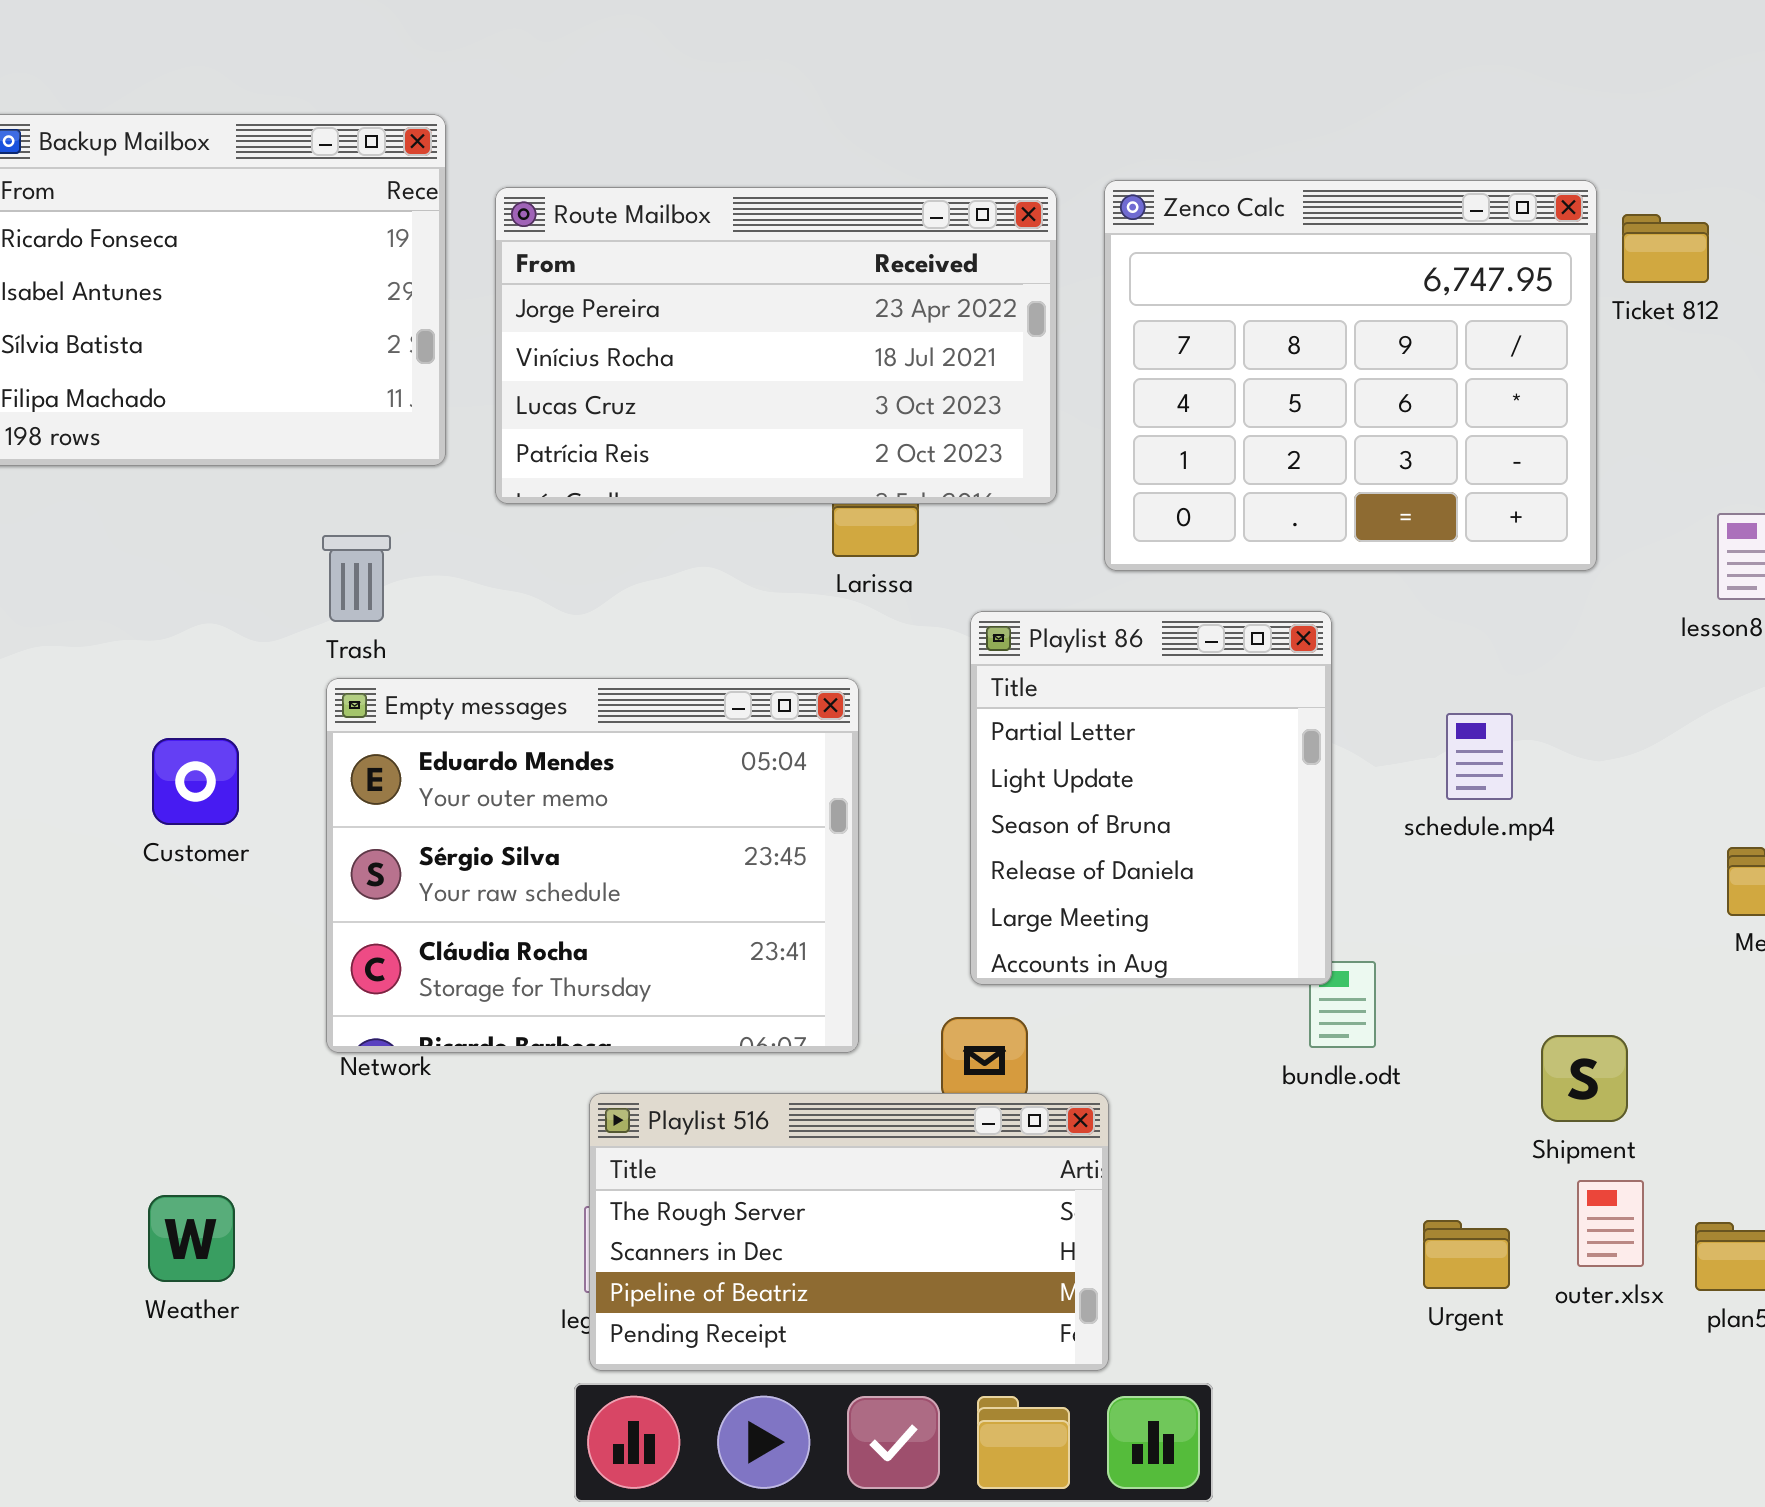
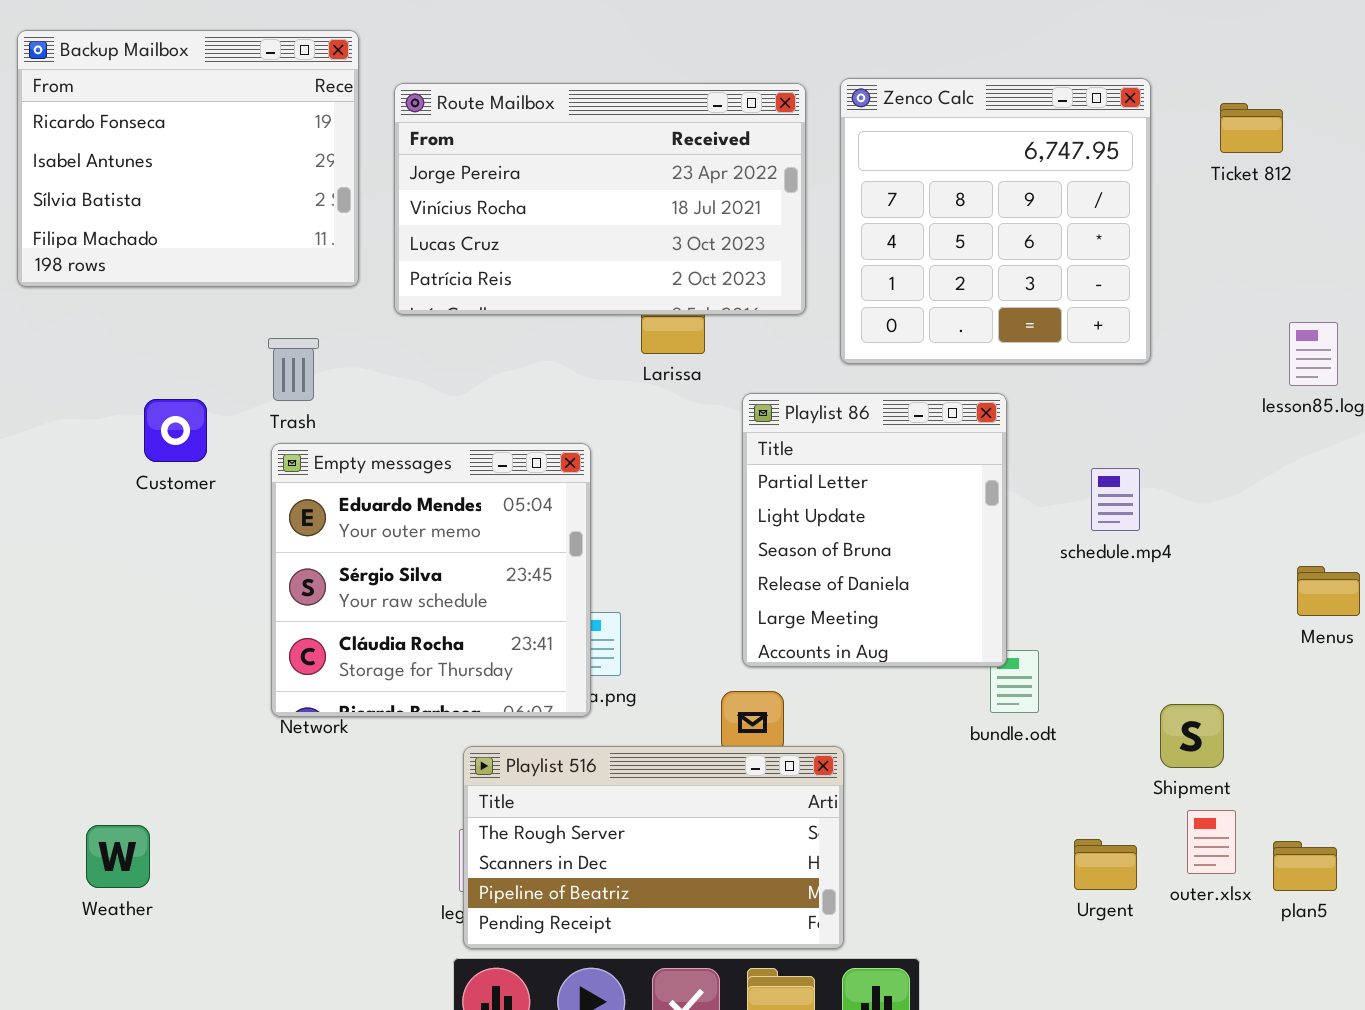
Zenco Calc: [1104,180,1597,571] -> [840,78,1151,364], resized
Empty messages: [326,678,859,1053] -> [271,443,591,717], resized
Customer: [152,738,239,825] -> [144,399,207,462], moved
Weather: [148,1195,235,1282] -> [86,825,150,888], moved

